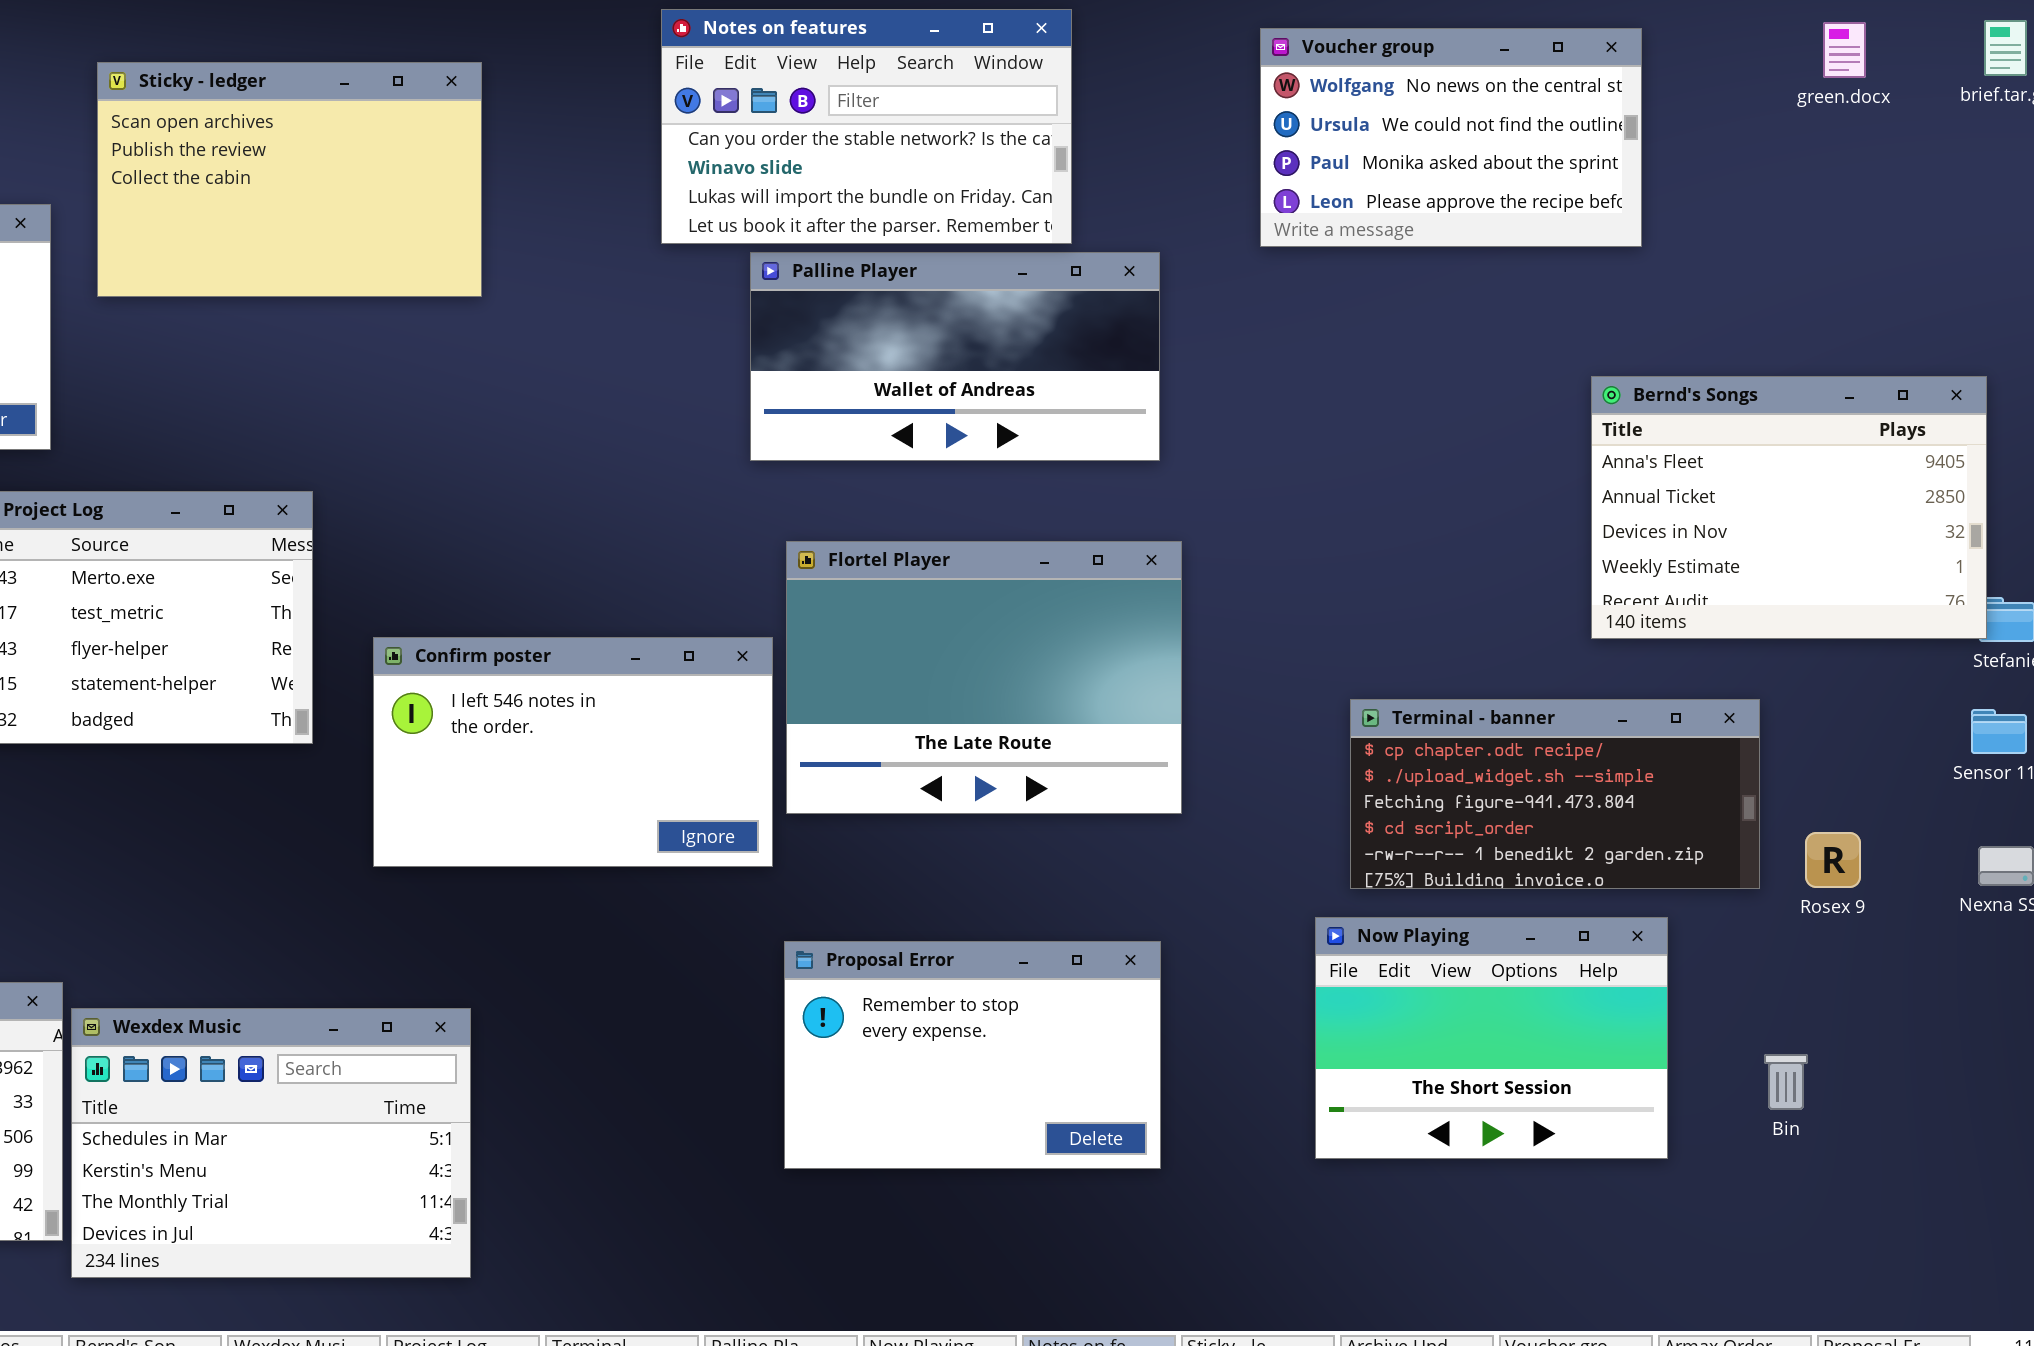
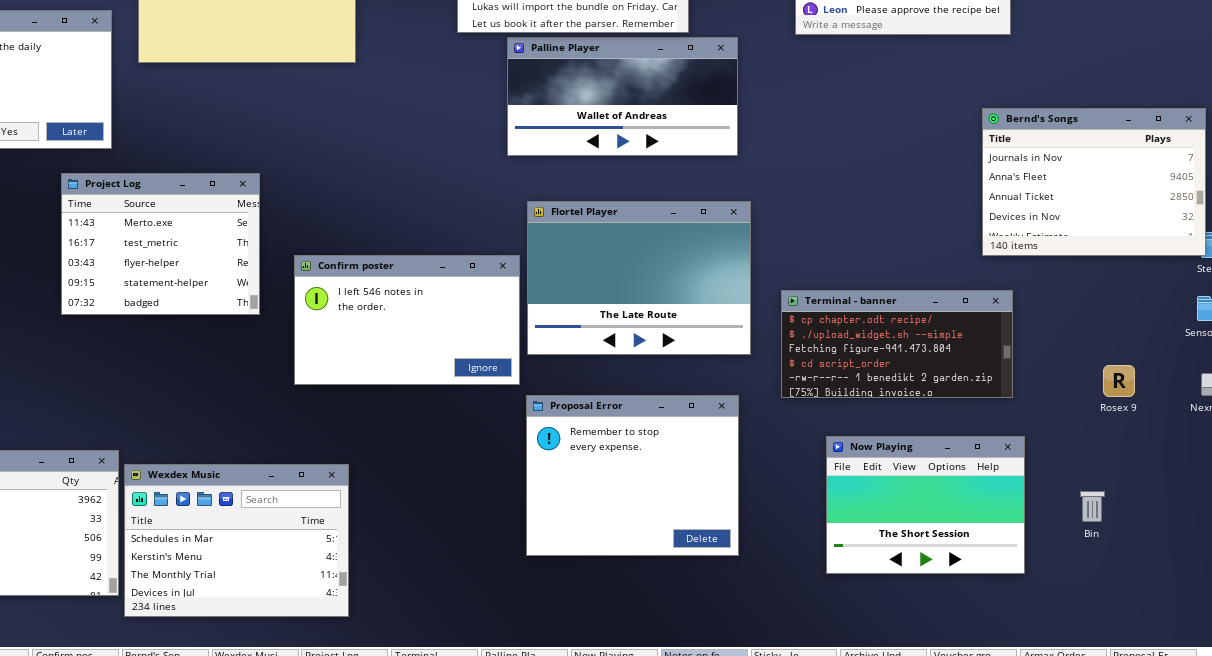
Bernd's Songs: [1591,376,1987,639] -> [982,108,1206,256], scrolled up 1 row
Terminal - banner: [1350,699,1760,889] -> [781,290,1013,398], moved
Now Playing: [1315,917,1668,1159] -> [826,436,1025,574], moved
Proposal Error: [784,941,1161,1169] -> [526,395,739,556], resized

